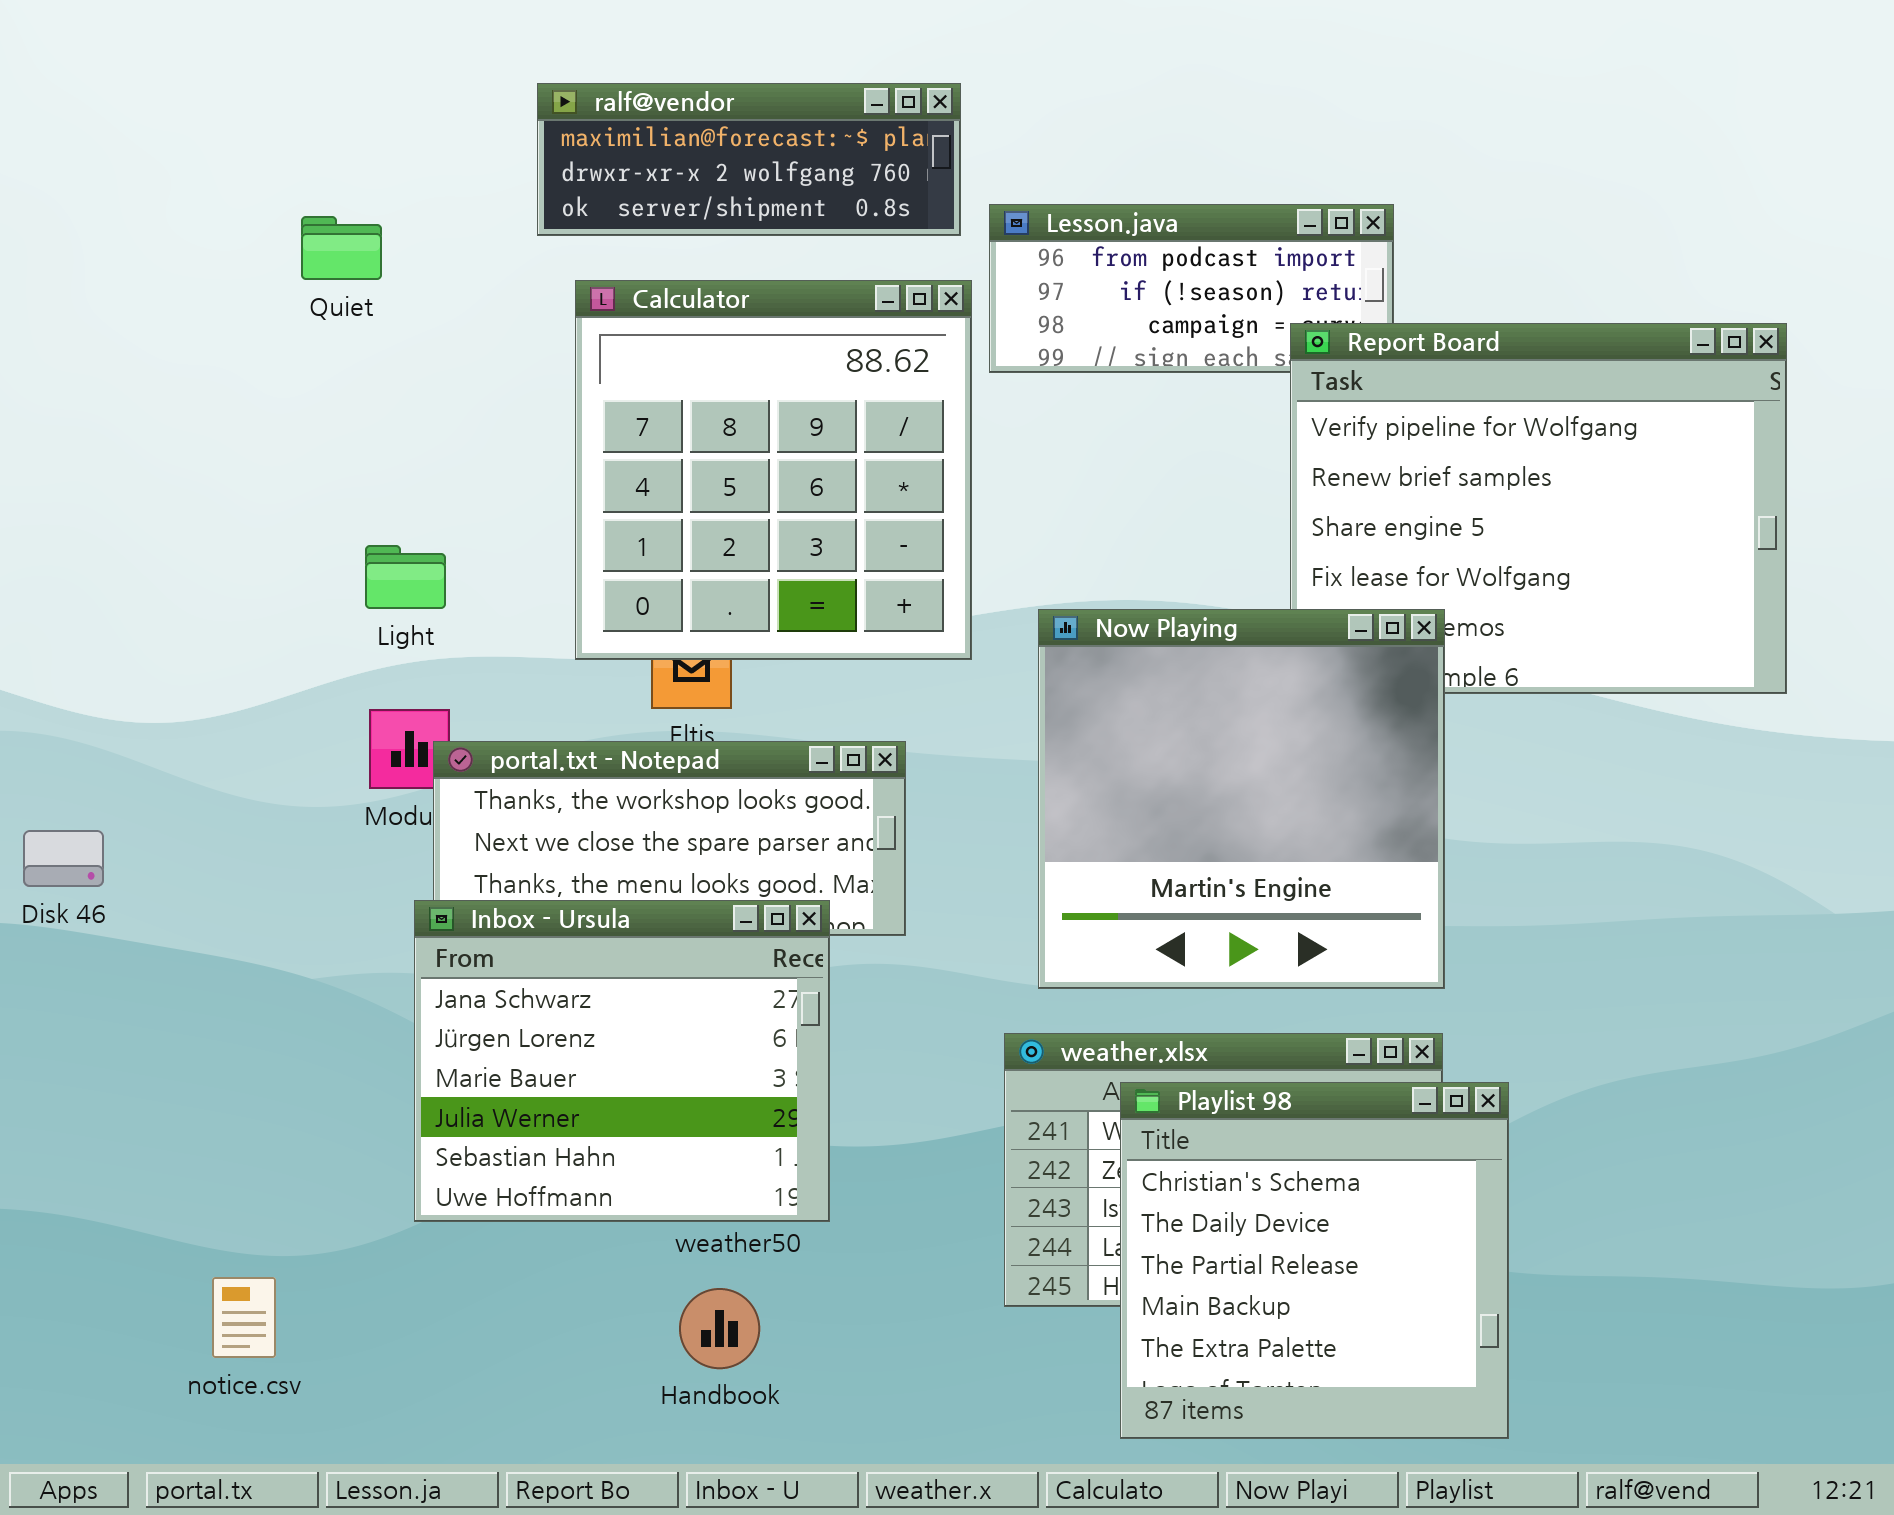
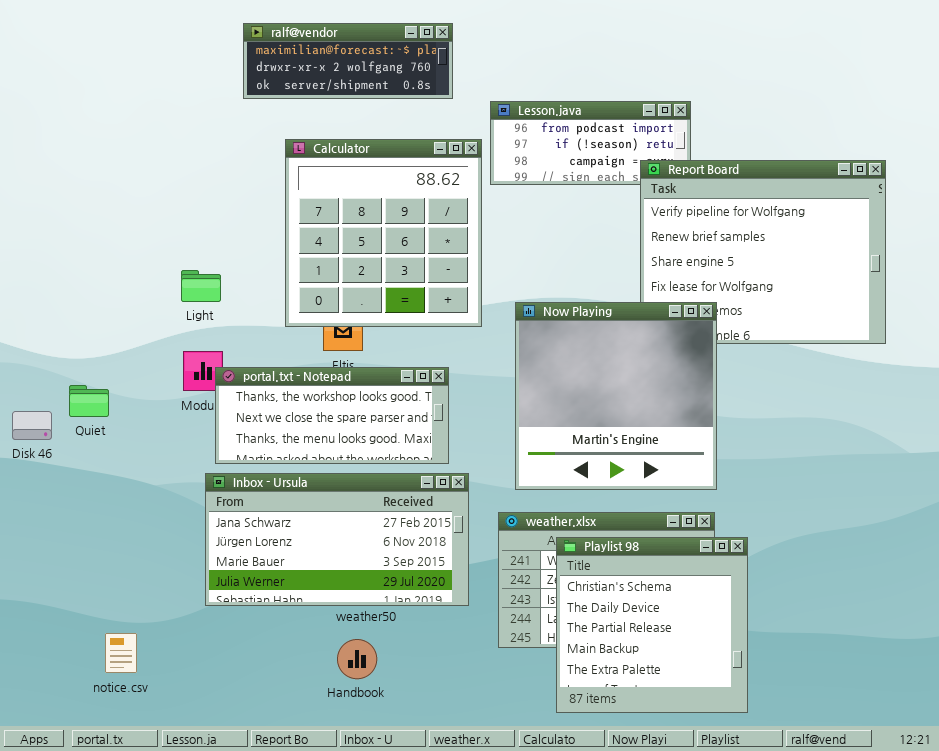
ralf@vendor: [537,83,961,236] -> [243,23,453,99], moved
Quiet: [301,216,382,280] -> [69,385,109,417], moved
Inbox - Ursula: [414,900,830,1222] -> [205,473,469,606], resized

